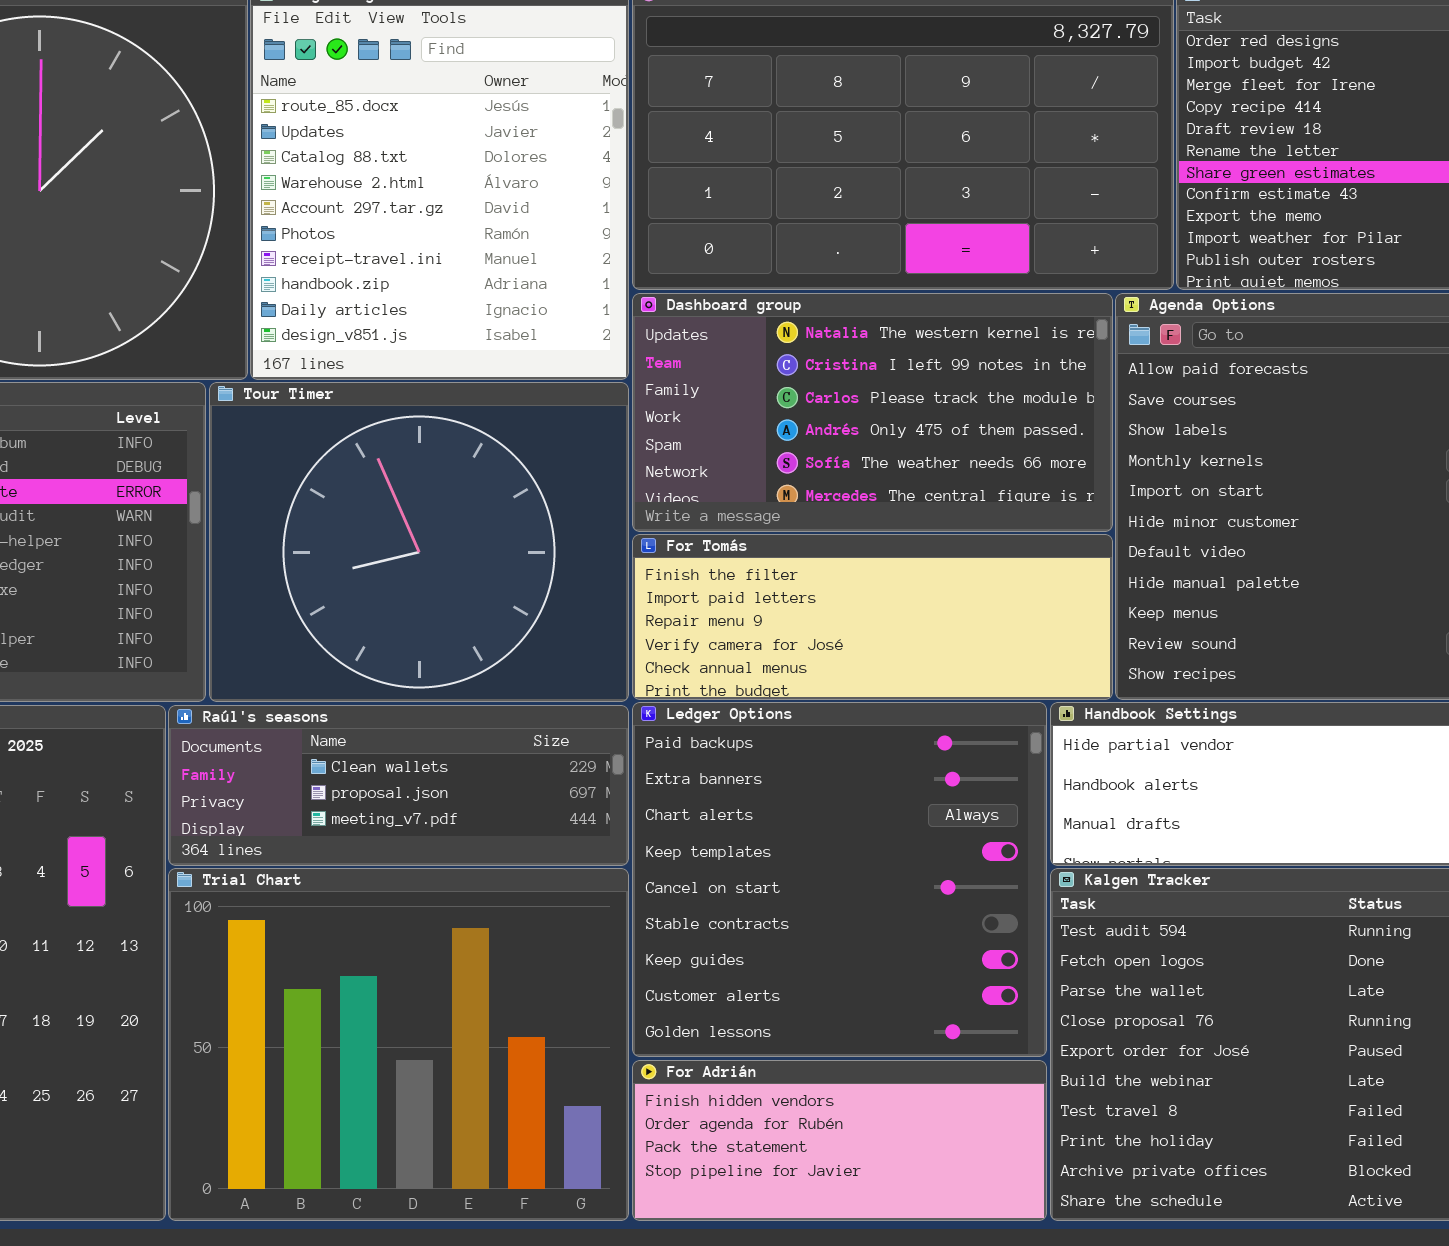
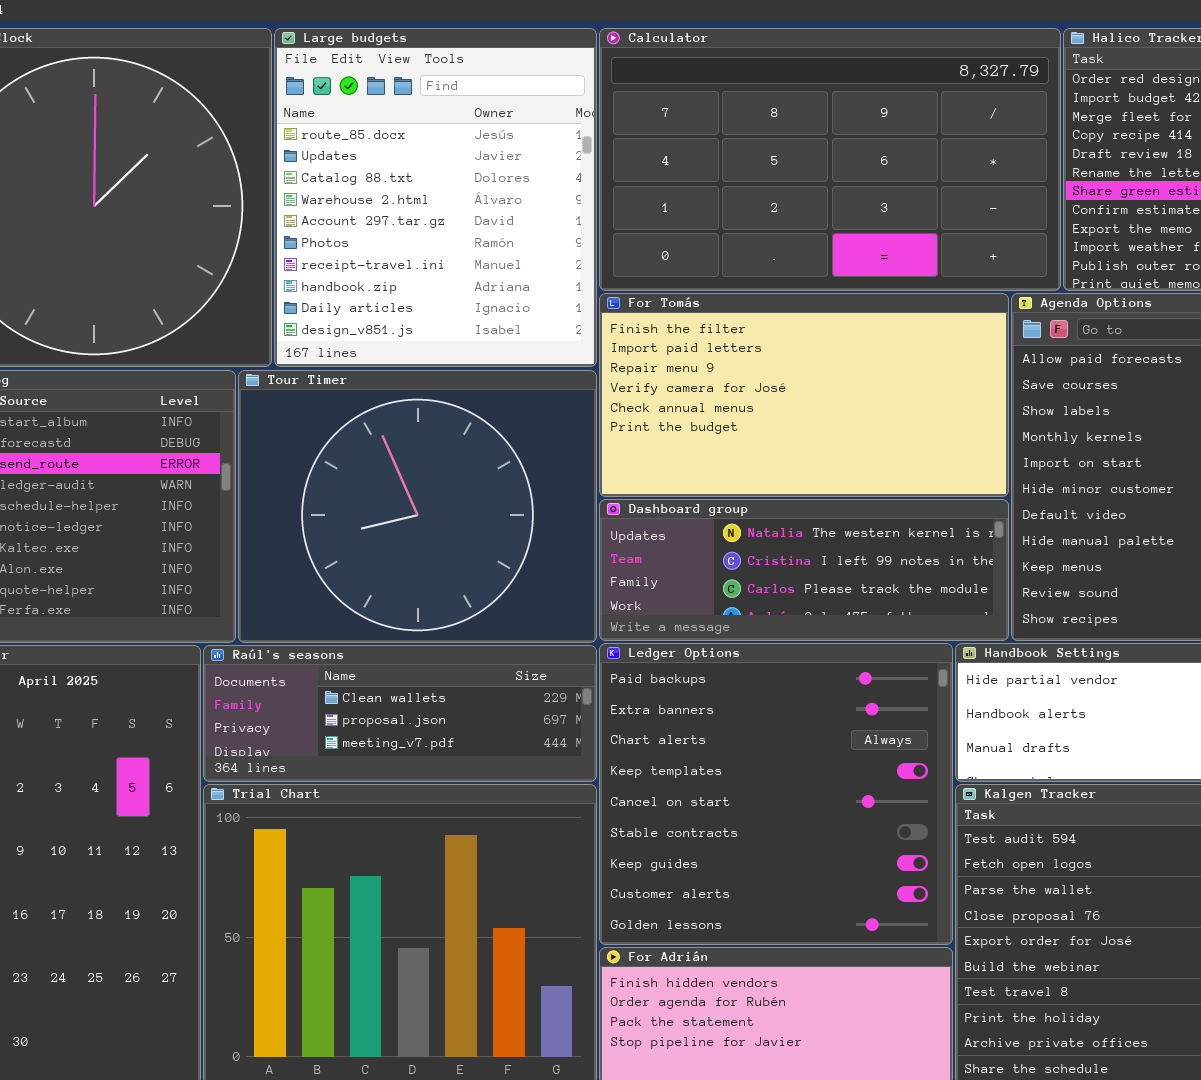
Dashboard group: [632,293,1113,532] -> [599,499,1009,641], moved, resized
For Tomás: [632,534,1113,700] -> [599,293,1009,497], moved, resized

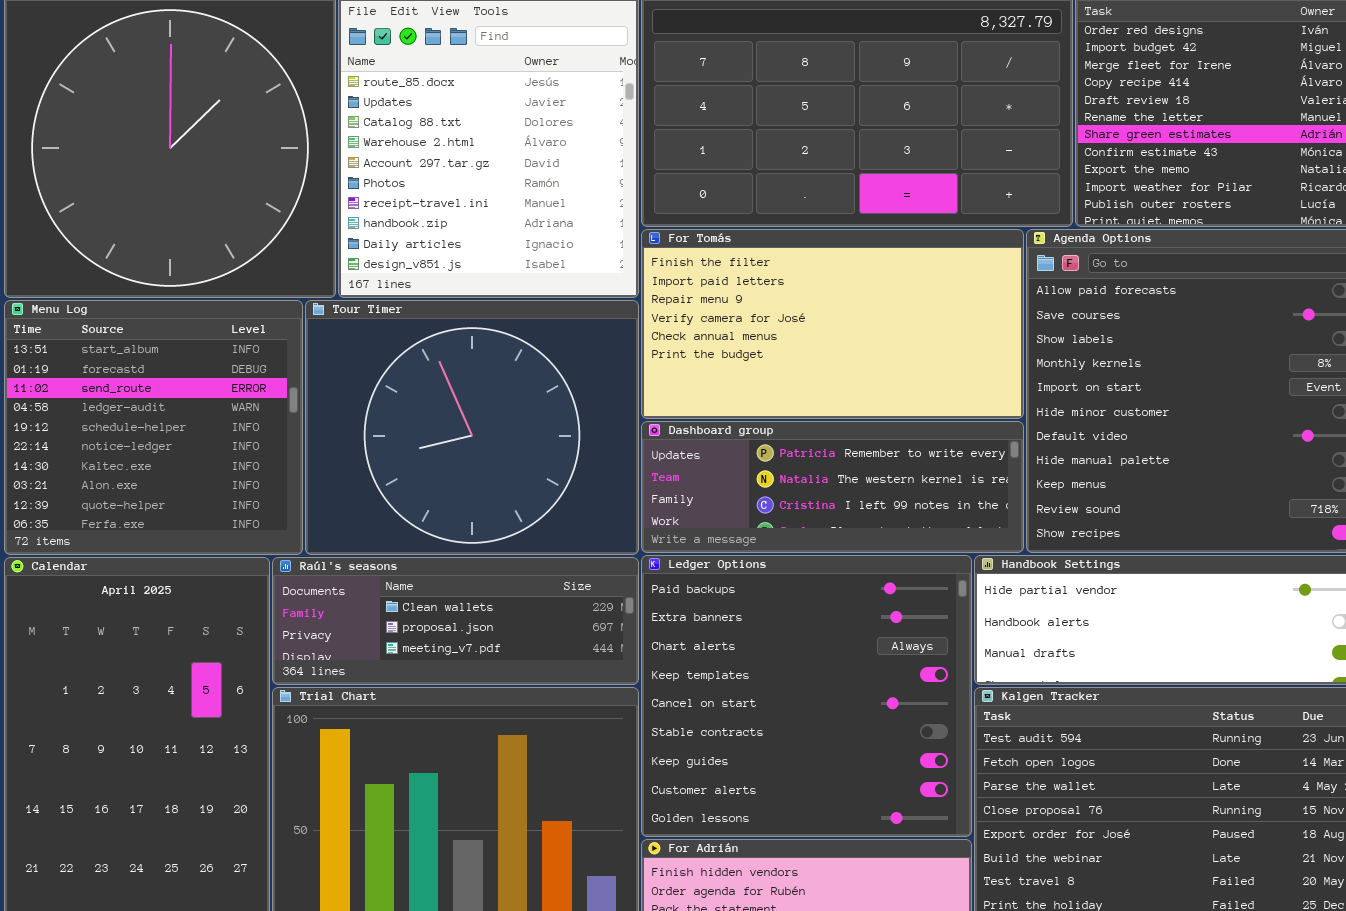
Dashboard group: [599,499,1009,641] -> [641,421,1024,553], scrolled up 1 row

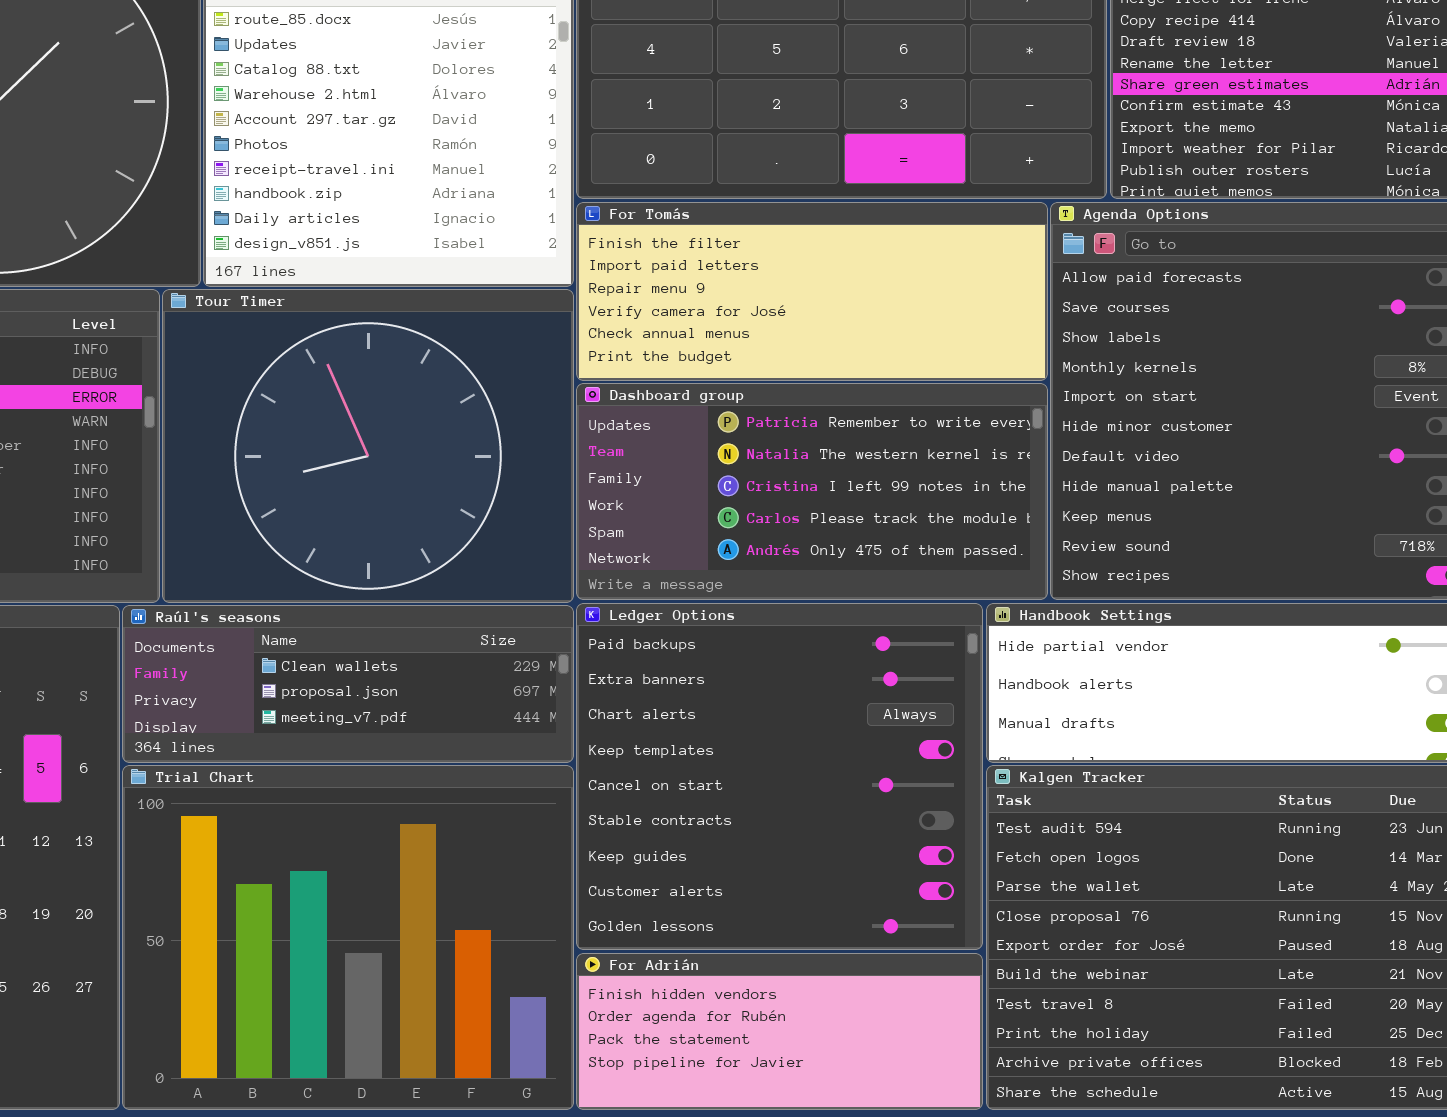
For Tomás: [641,229,1024,419] -> [576,202,1048,381], resized
Dashboard group: [641,421,1024,553] -> [576,383,1048,600], resized

